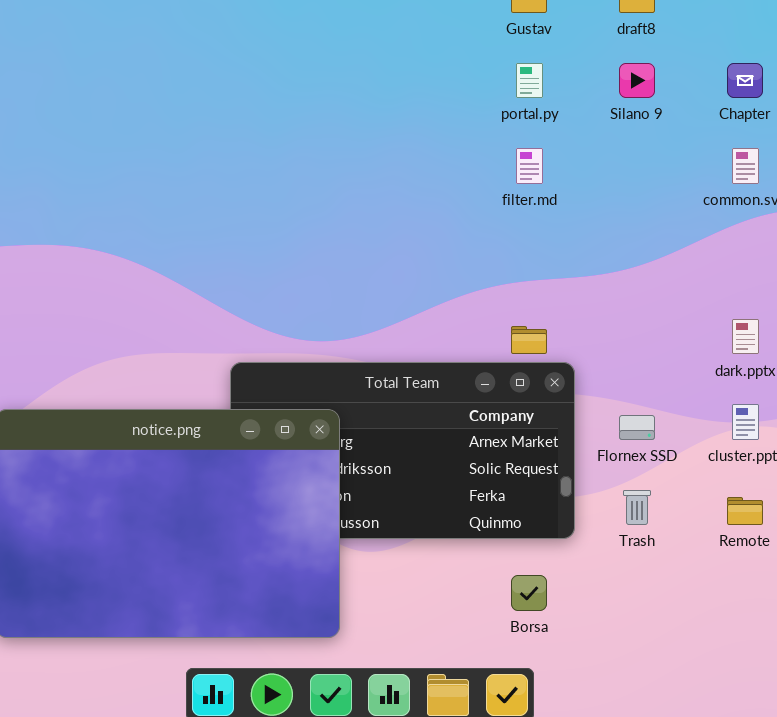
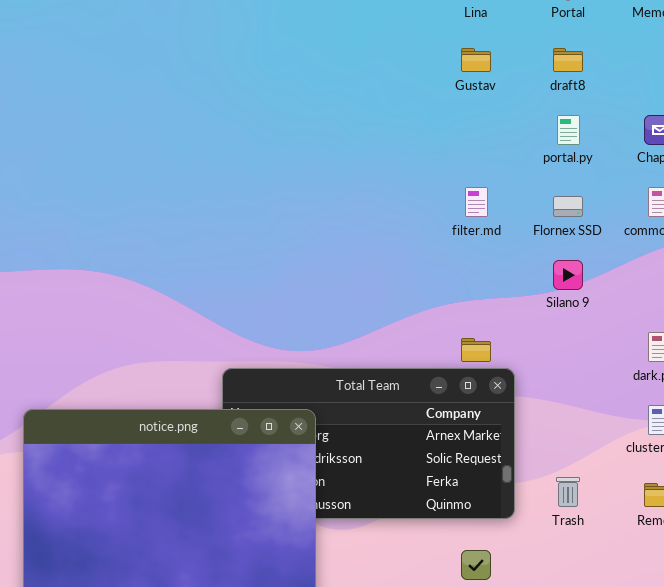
portal.py: [516,63,543,98] -> [557,115,580,145], moved
Silano 9: [619,63,655,98] -> [553,260,583,290], moved
Flornex SSD: [619,415,655,440] -> [553,196,583,217], moved

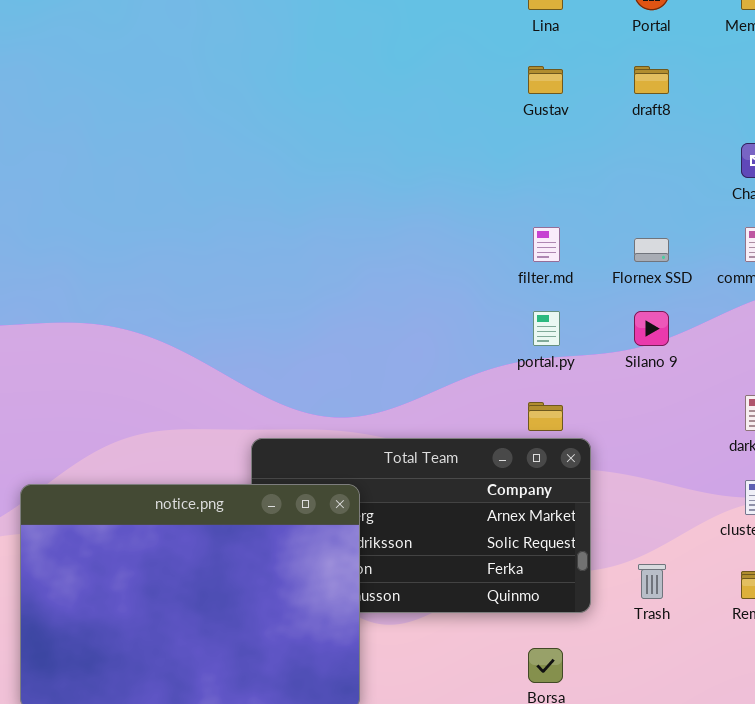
portal.py: [557,115,580,145] -> [533,311,560,346], moved

